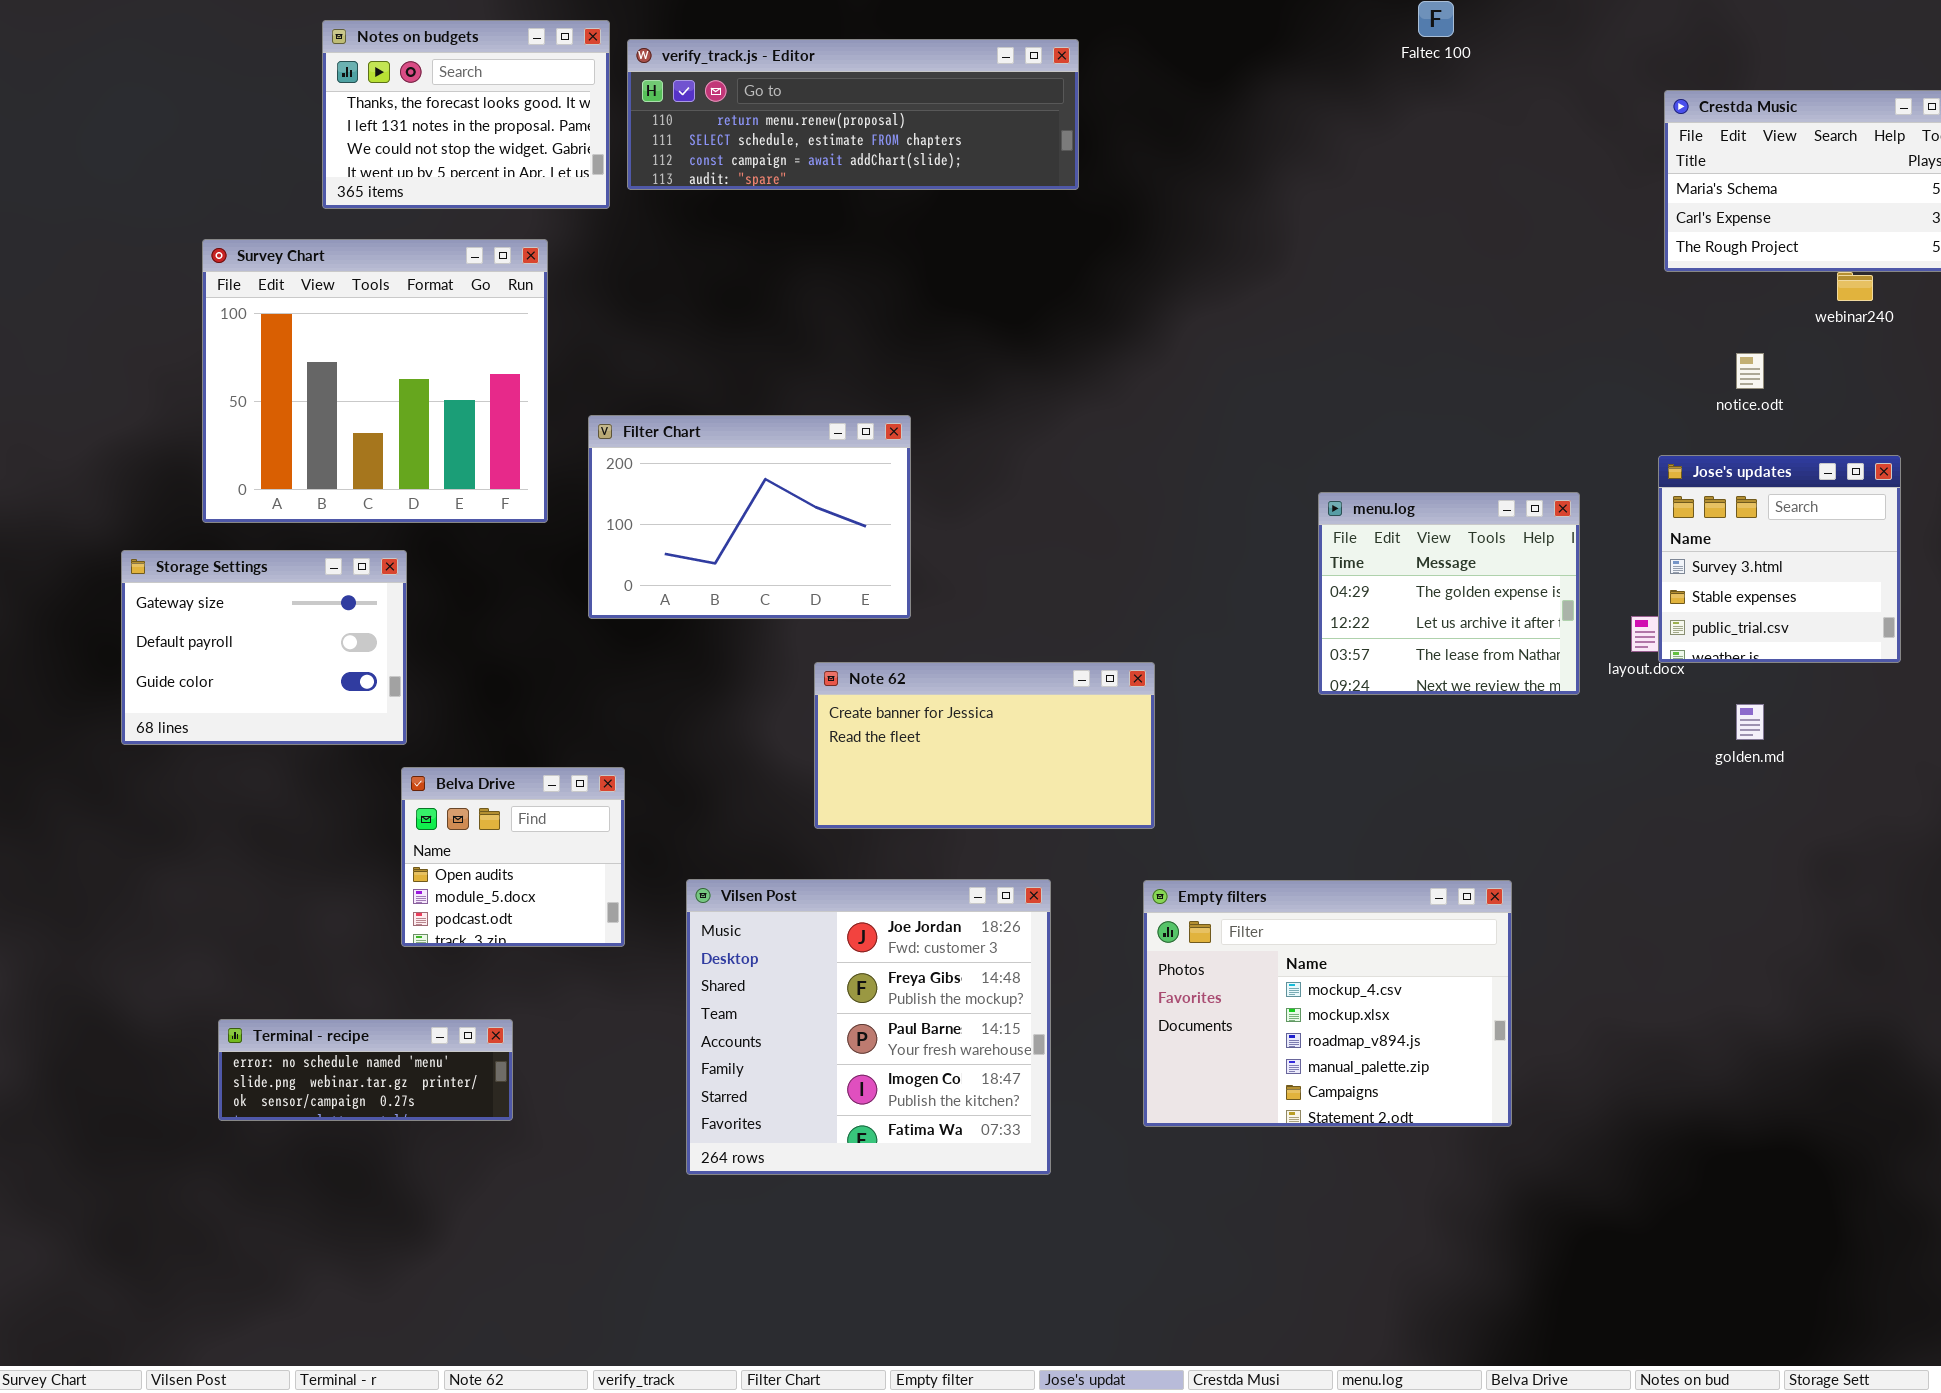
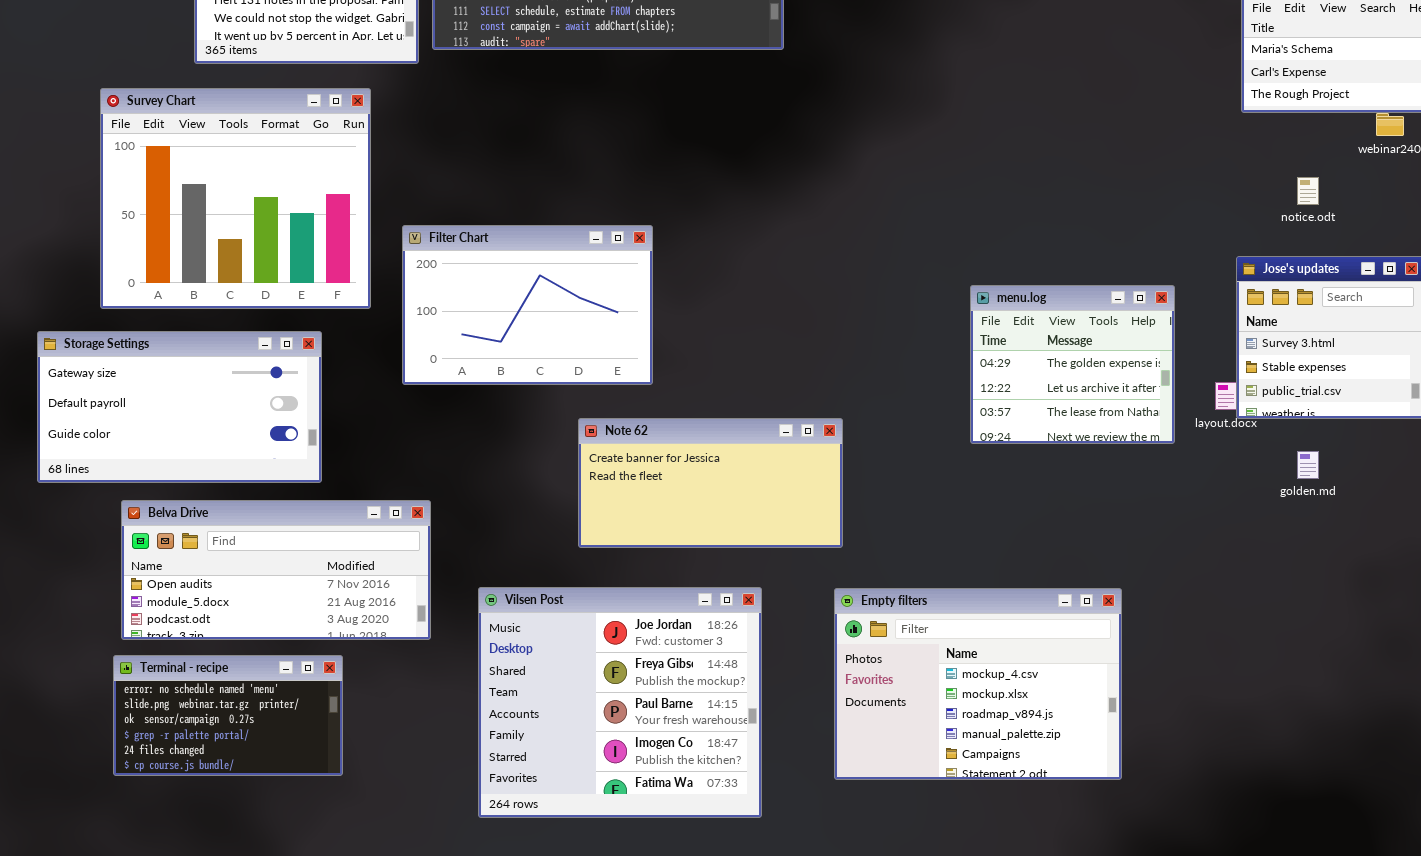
Storage Settings: [121,550,407,745] -> [37,331,322,483], resized
Belva Drive: [401,767,625,947] -> [121,500,431,640], resized
Terminal - recipe: [218,1019,513,1121] -> [113,655,343,776], resized

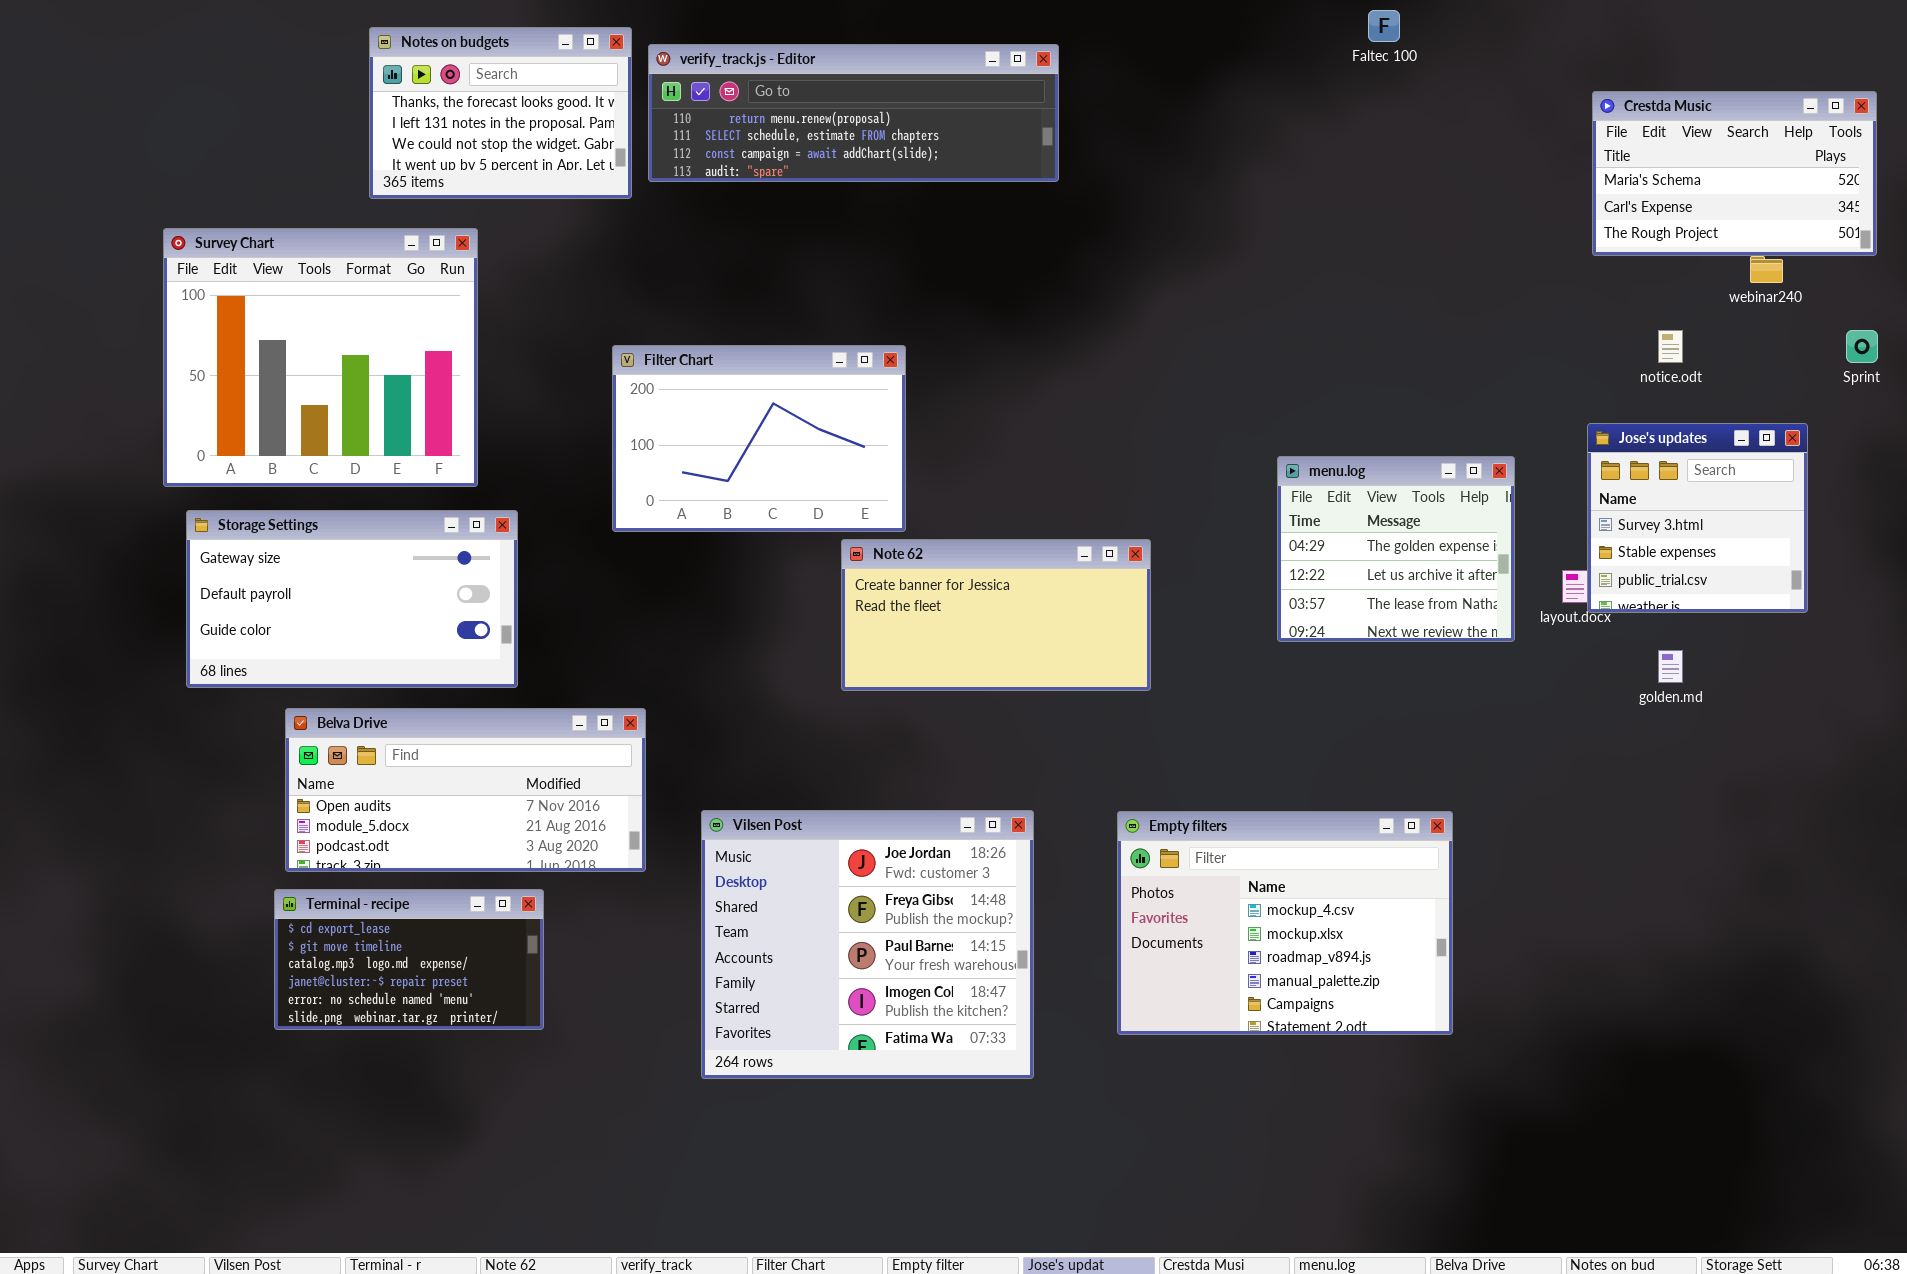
Survey Chart: [100,88,371,309] -> [163,228,478,487], moved
Filter Chart: [402,225,653,385] -> [612,345,906,532], moved
Note 62: [578,418,843,548] -> [841,539,1151,691], moved
Terminal - recipe: [113,655,343,776] -> [274,889,544,1030], scrolled up 4 rows

